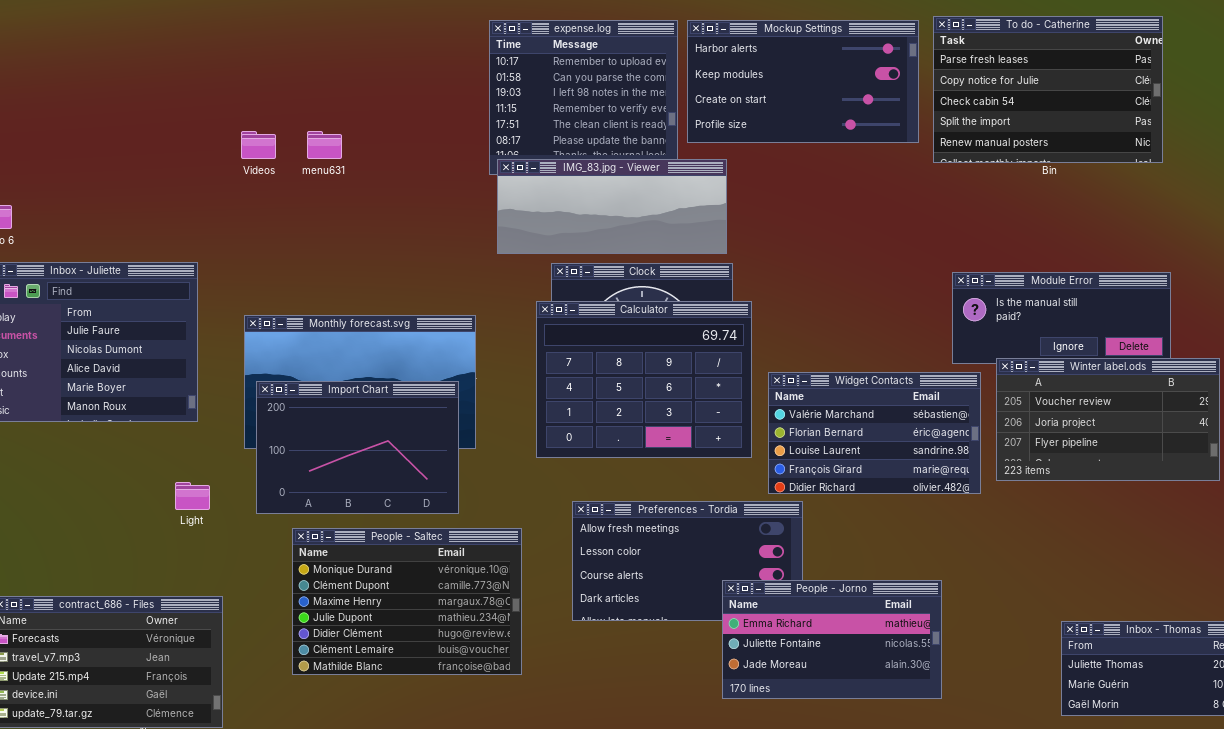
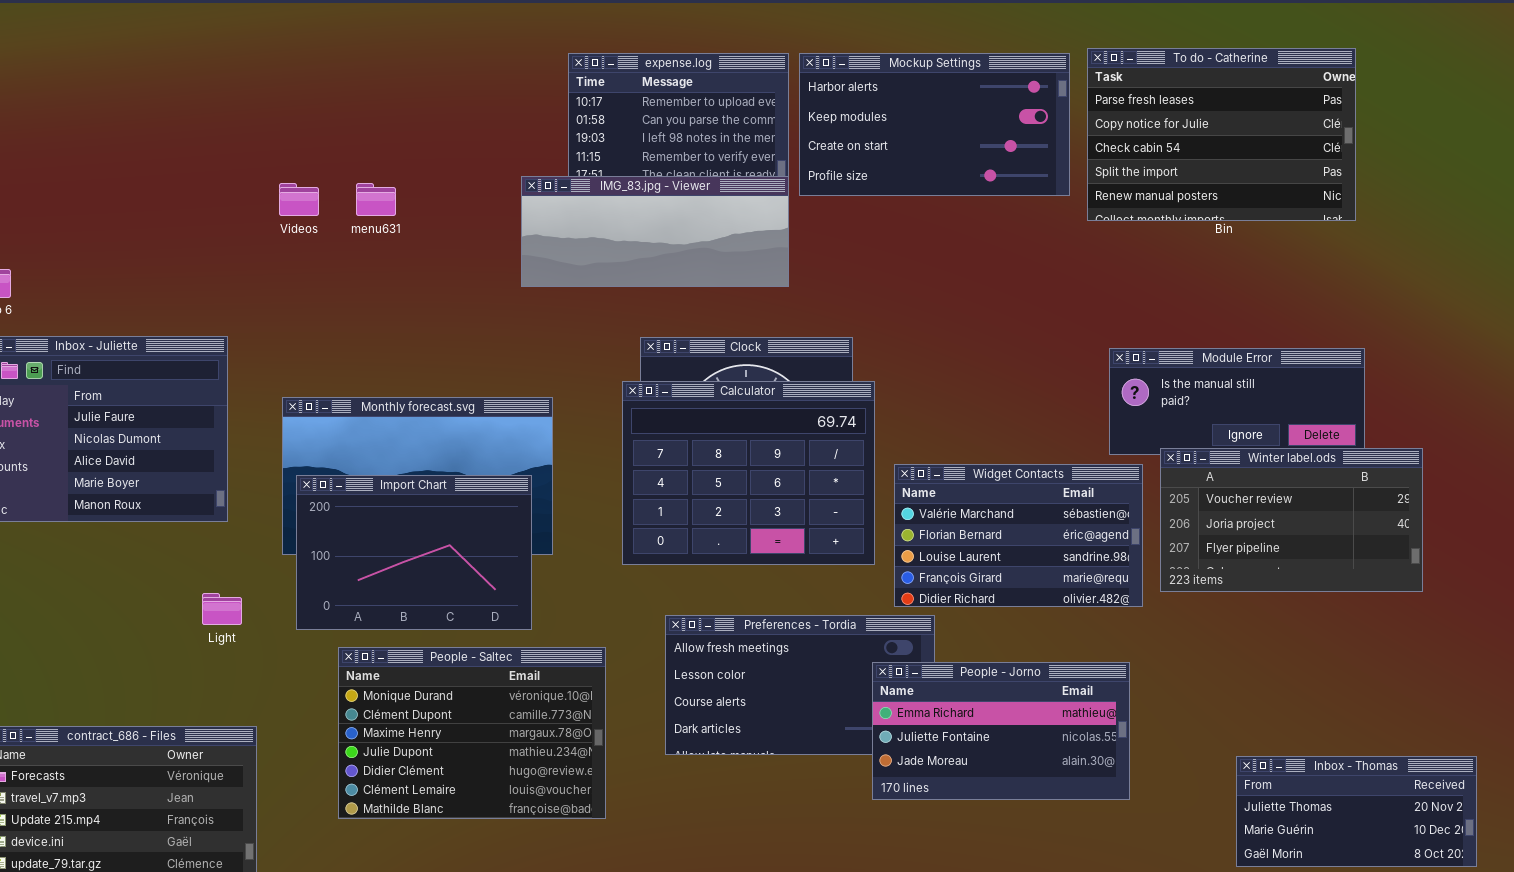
IMG_83.jpg - Viewer: [497,159,727,254] -> [521,176,789,287], moved
People - Jorno: [722,580,942,699] -> [872,662,1130,800], moved

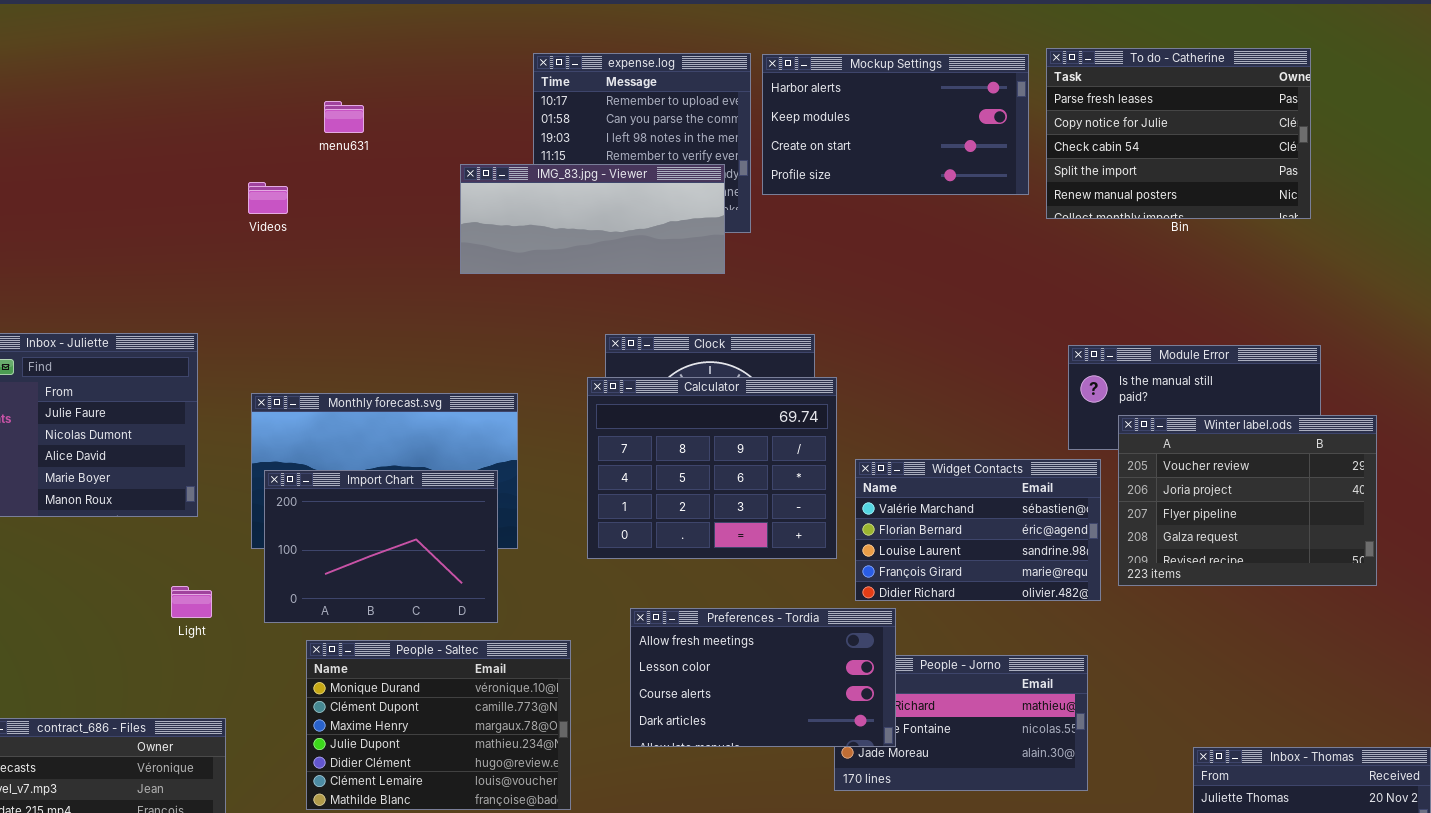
IMG_83.jpg - Viewer: [521,176,789,287] -> [460,164,725,274], moved
menu631: [356,183,396,216] -> [324,101,364,133], moved
Winter label.ods: [1160,448,1423,592] -> [1118,415,1377,586], resized
Preferences - Tordia: [665,615,935,755] -> [630,608,896,747], raised

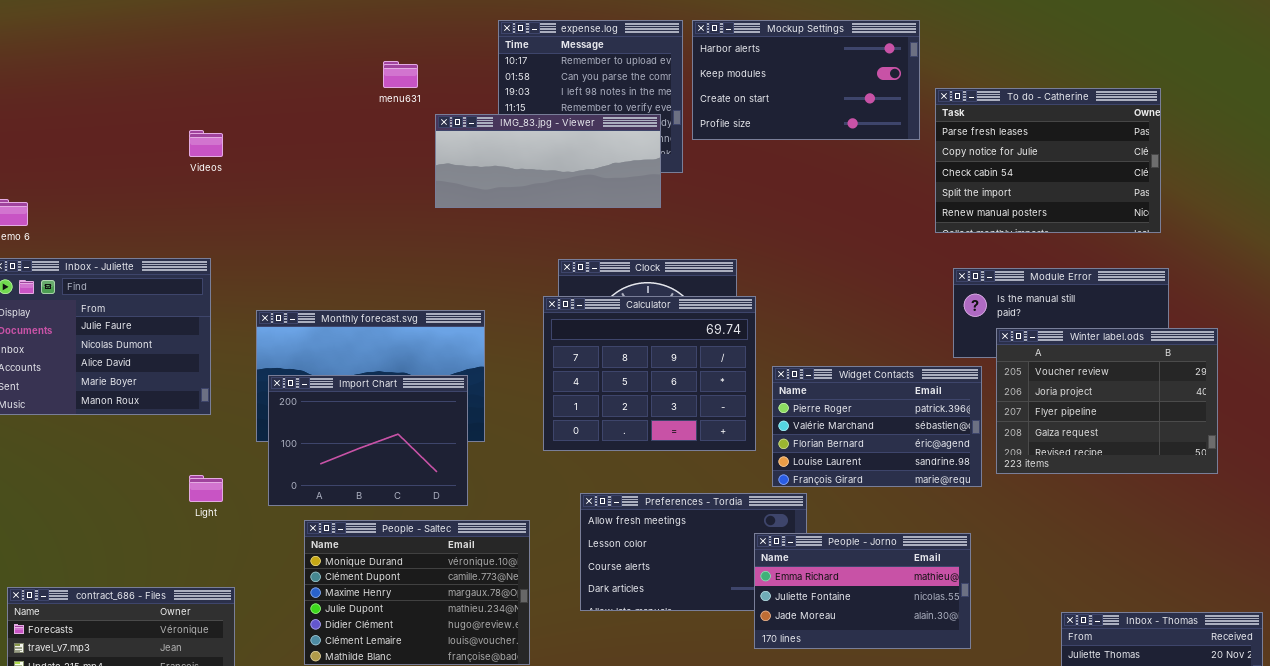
To do - Catherine: [1046,48,1311,219] -> [935,88,1161,233], moved
menu631: [324,101,364,133] -> [383,61,418,88], moved
Videos: [248,182,288,214] -> [189,130,223,157], moved
Widget Contacts: [855,459,1101,601] -> [772,366,982,487], scrolled up 1 row
People - Jorno: [834,655,1088,791] -> [754,533,971,649], raised

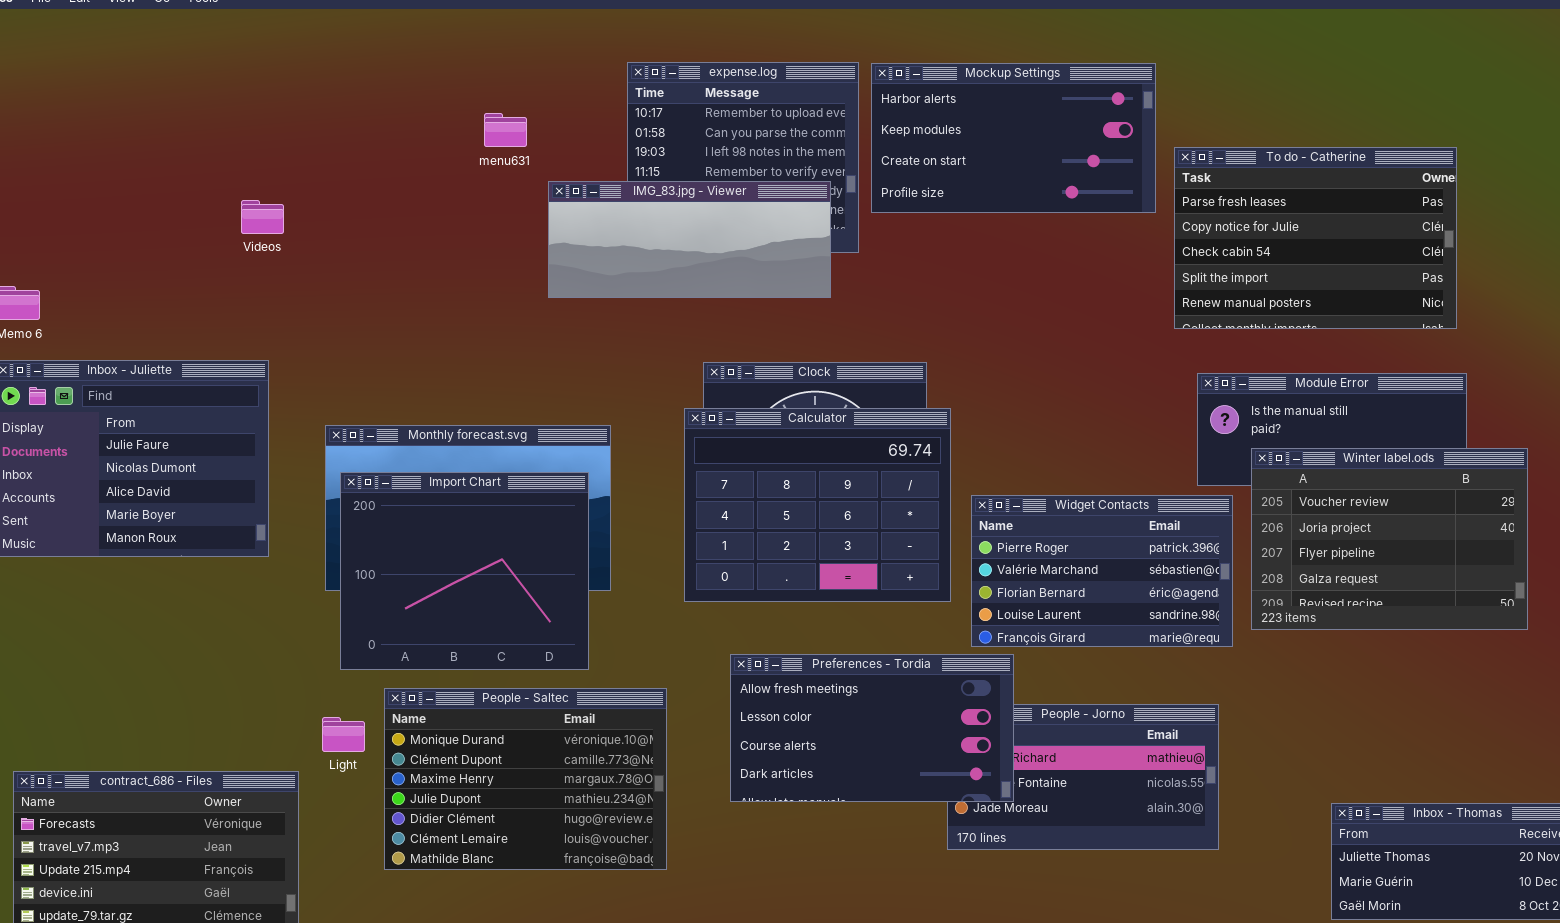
Import Chart: [268,375,468,506] -> [340,472,589,670], resized
Light: [189,475,223,502] -> [322,717,365,752], moved
Preferences - Tordia: [580,493,807,611] -> [730,654,1014,802], raised

